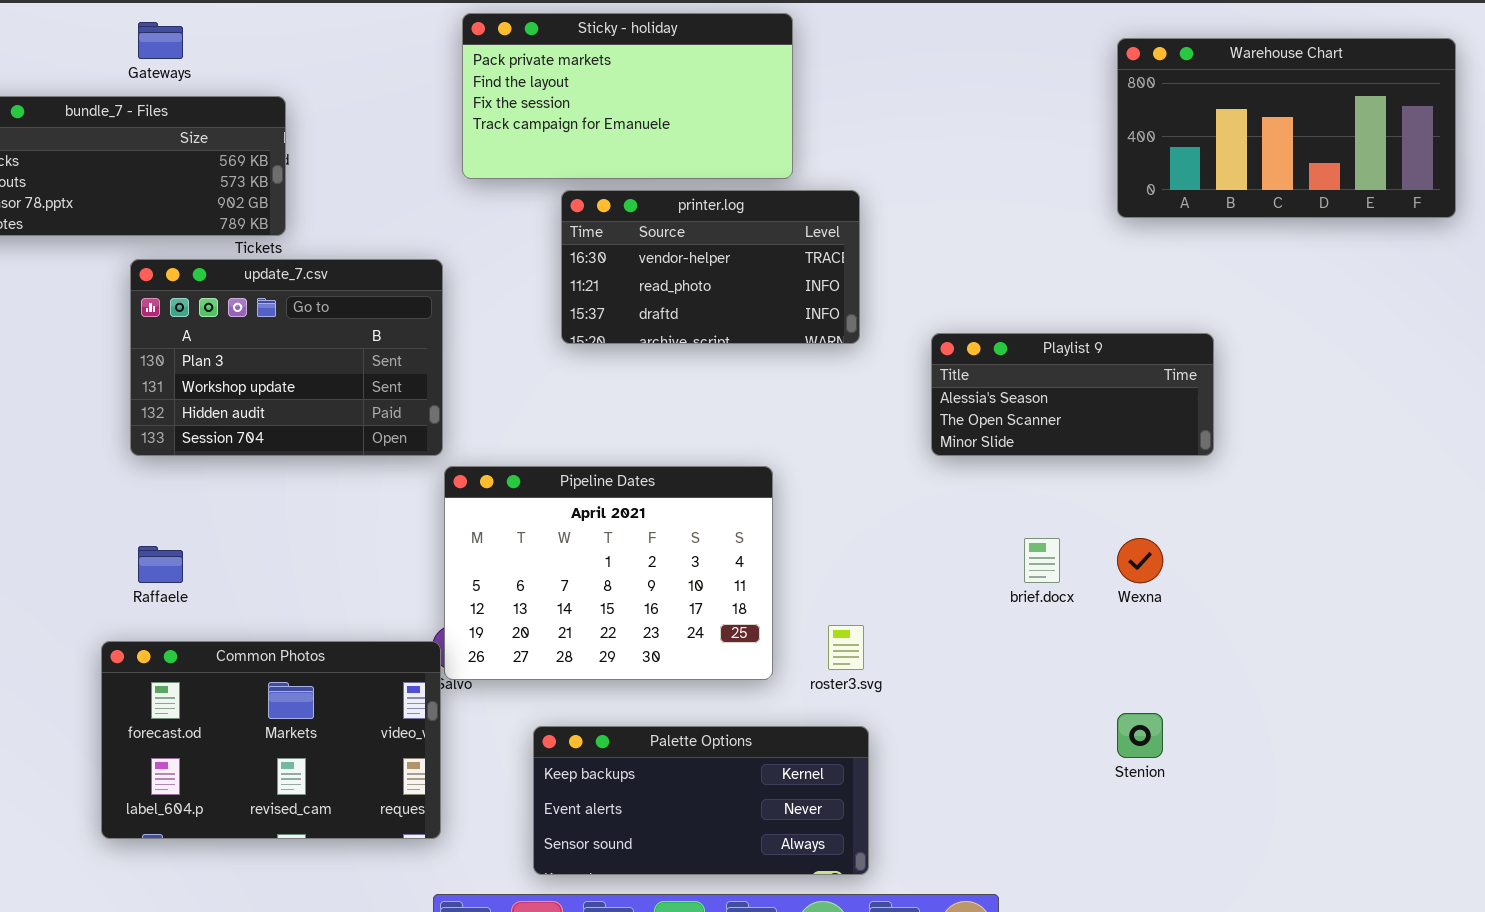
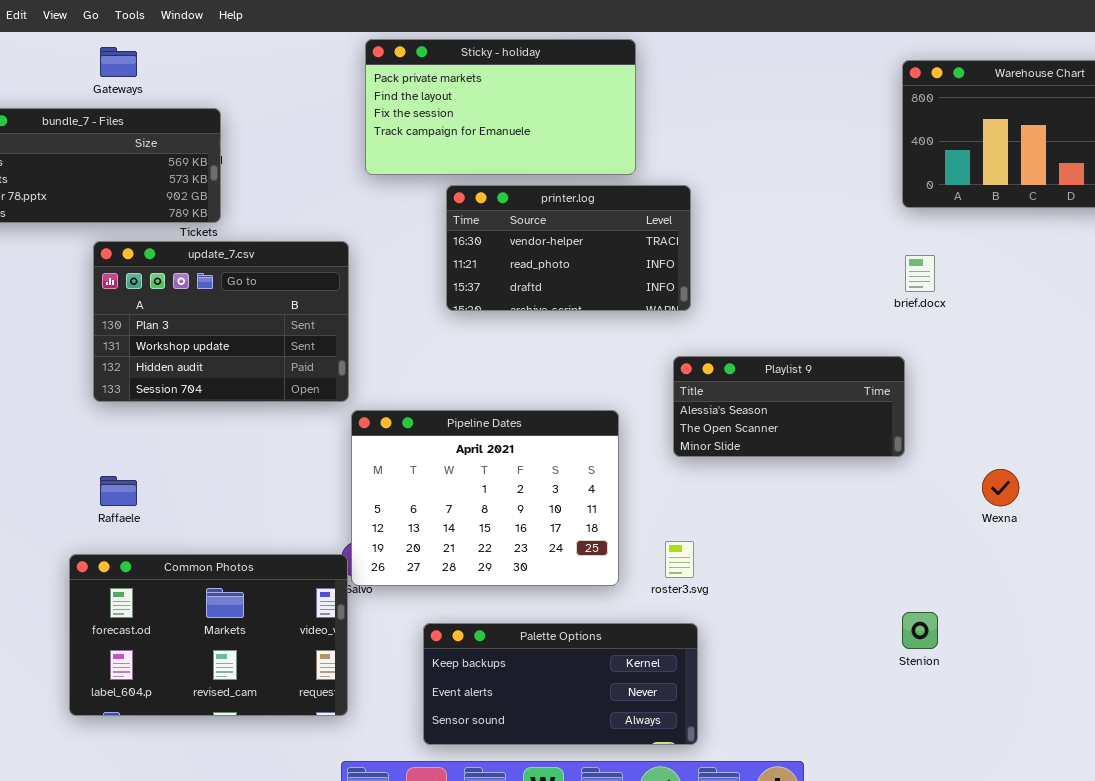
Playlist 9: [931,333,1214,456] -> [673,356,905,457], moved
brief.docx: [1024,538,1060,583] -> [905,255,935,292], moved
Wexna: [1117,538,1163,583] -> [982,469,1019,506], moved

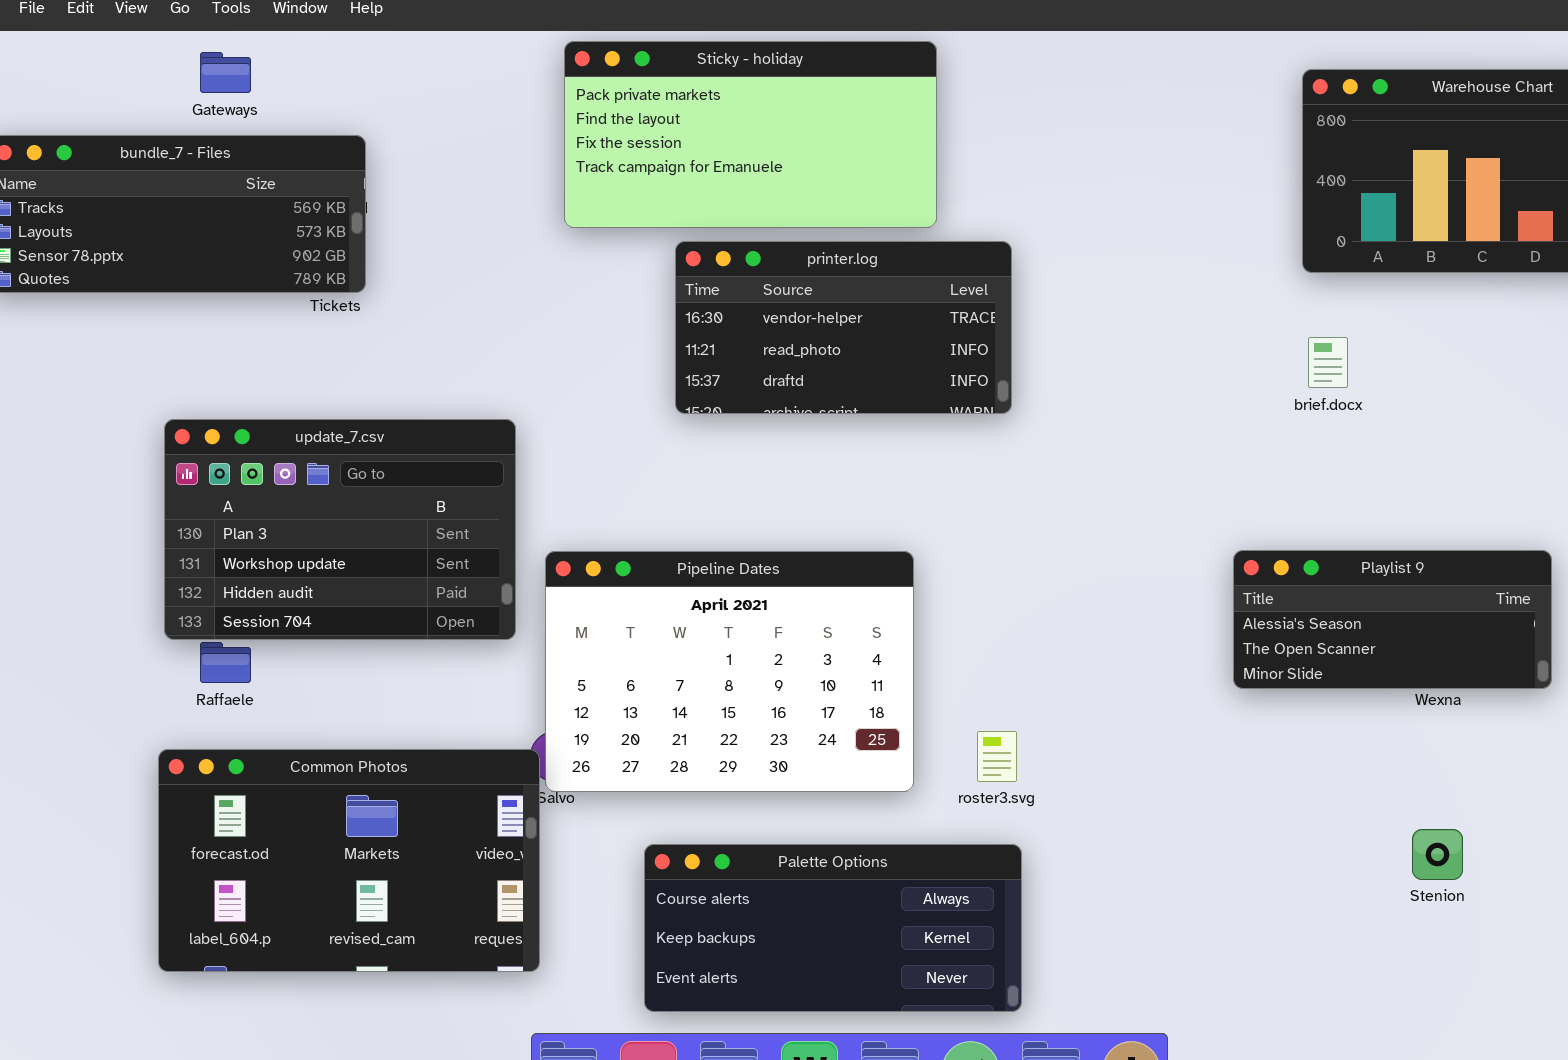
update_7.csv: [93,241,349,402] -> [164,419,516,640], moved
Playlist 9: [673,356,905,457] -> [1233,550,1552,689], moved
Stenion: [902,612,938,649] -> [1412,829,1463,880], moved
Palette Options: [423,623,698,745] -> [644,844,1022,1012], scrolled up 1 row

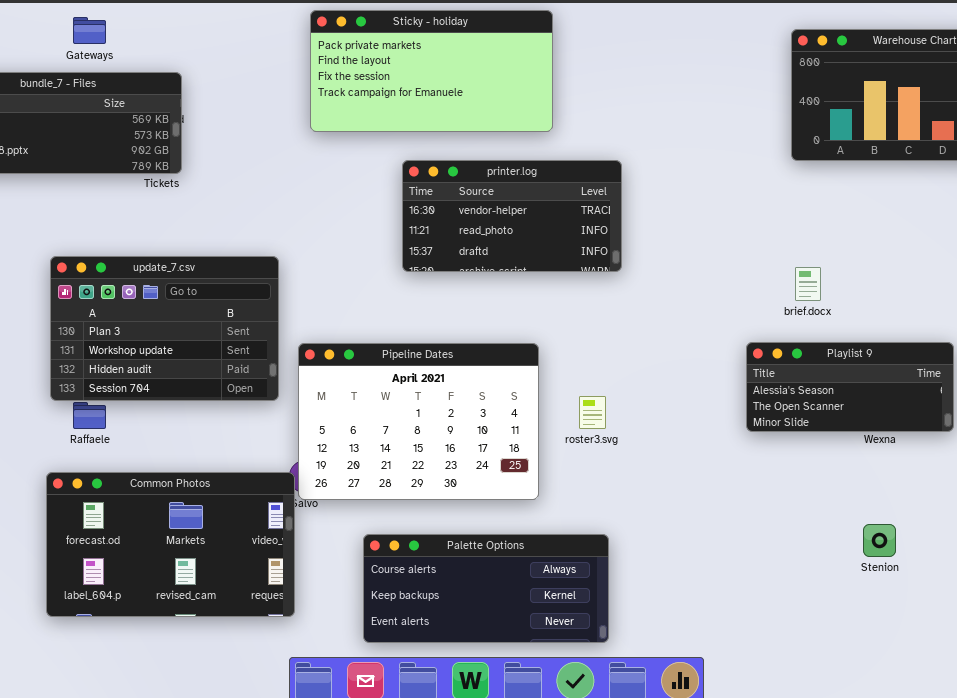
printer.log: [675,241,1012,414] -> [402,160,622,272], moved
brief.docx: [1308,337,1348,388] -> [795,267,821,301], moved
roster3.svg: [977,731,1017,782] -> [579,396,606,429], moved

